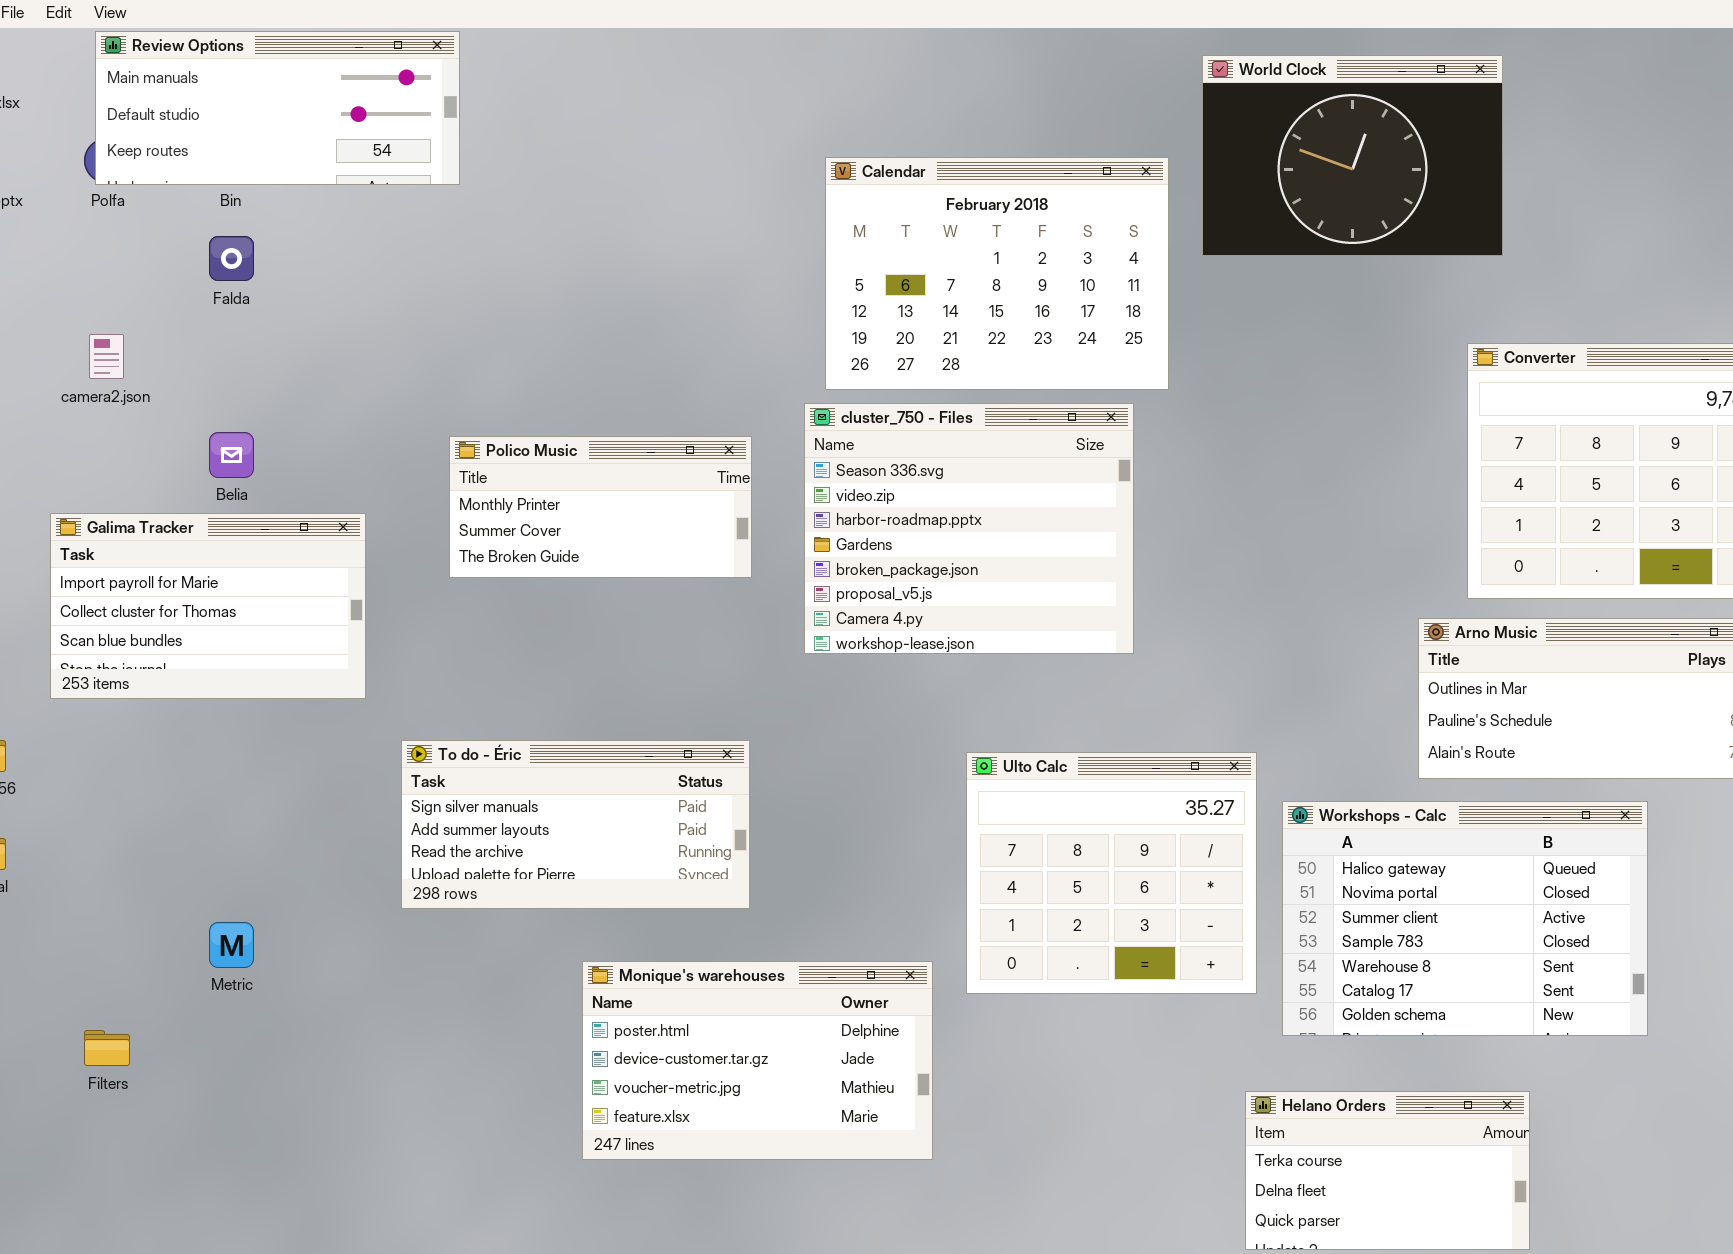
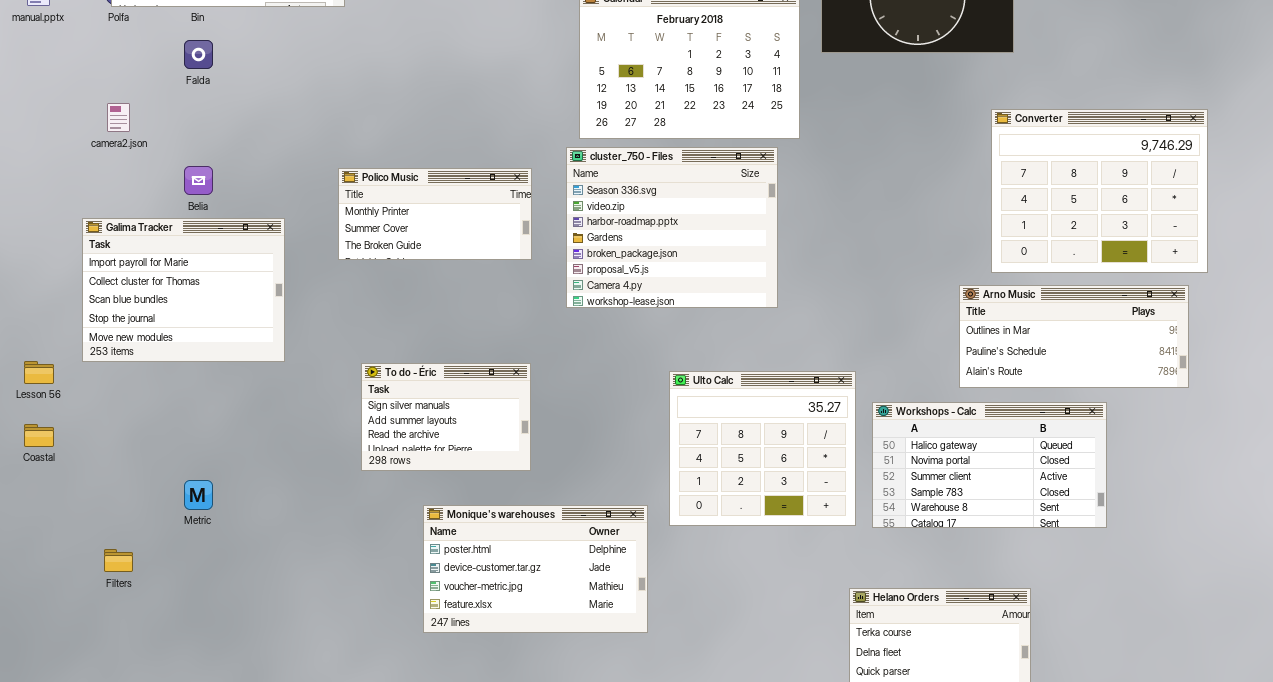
Galima Tracker: [50,513,366,699] -> [82,218,285,362], resized
To do - Éric: [401,740,750,909] -> [361,363,531,471], resized
Workshops - Calc: [1282,801,1648,1036] -> [872,402,1107,528], resized

